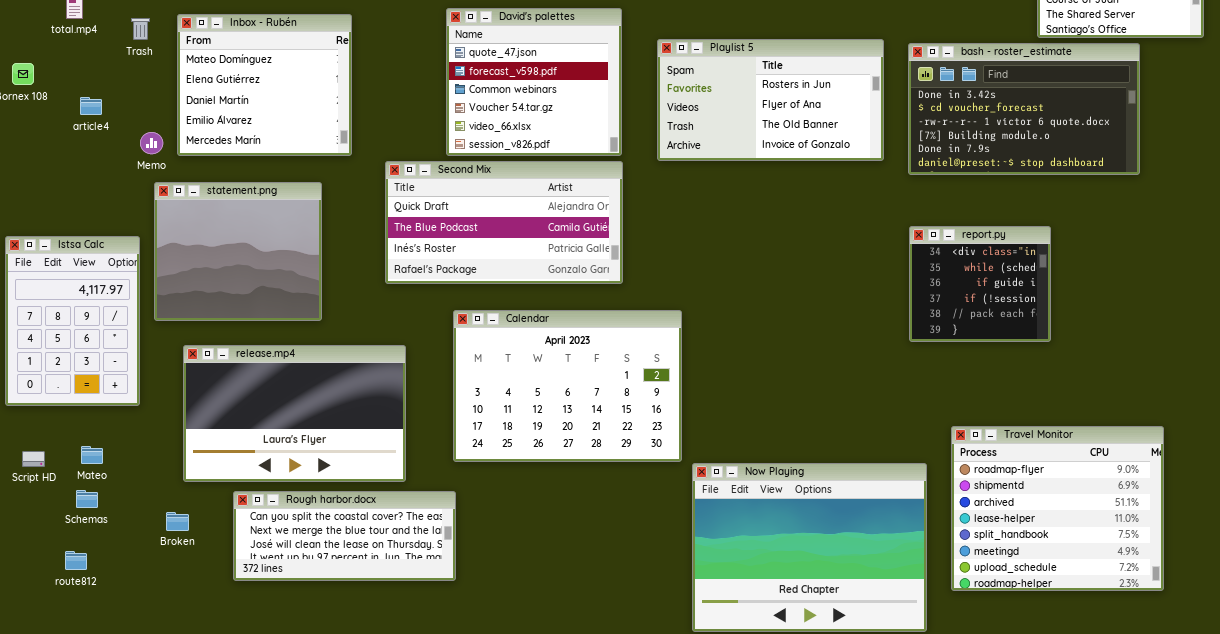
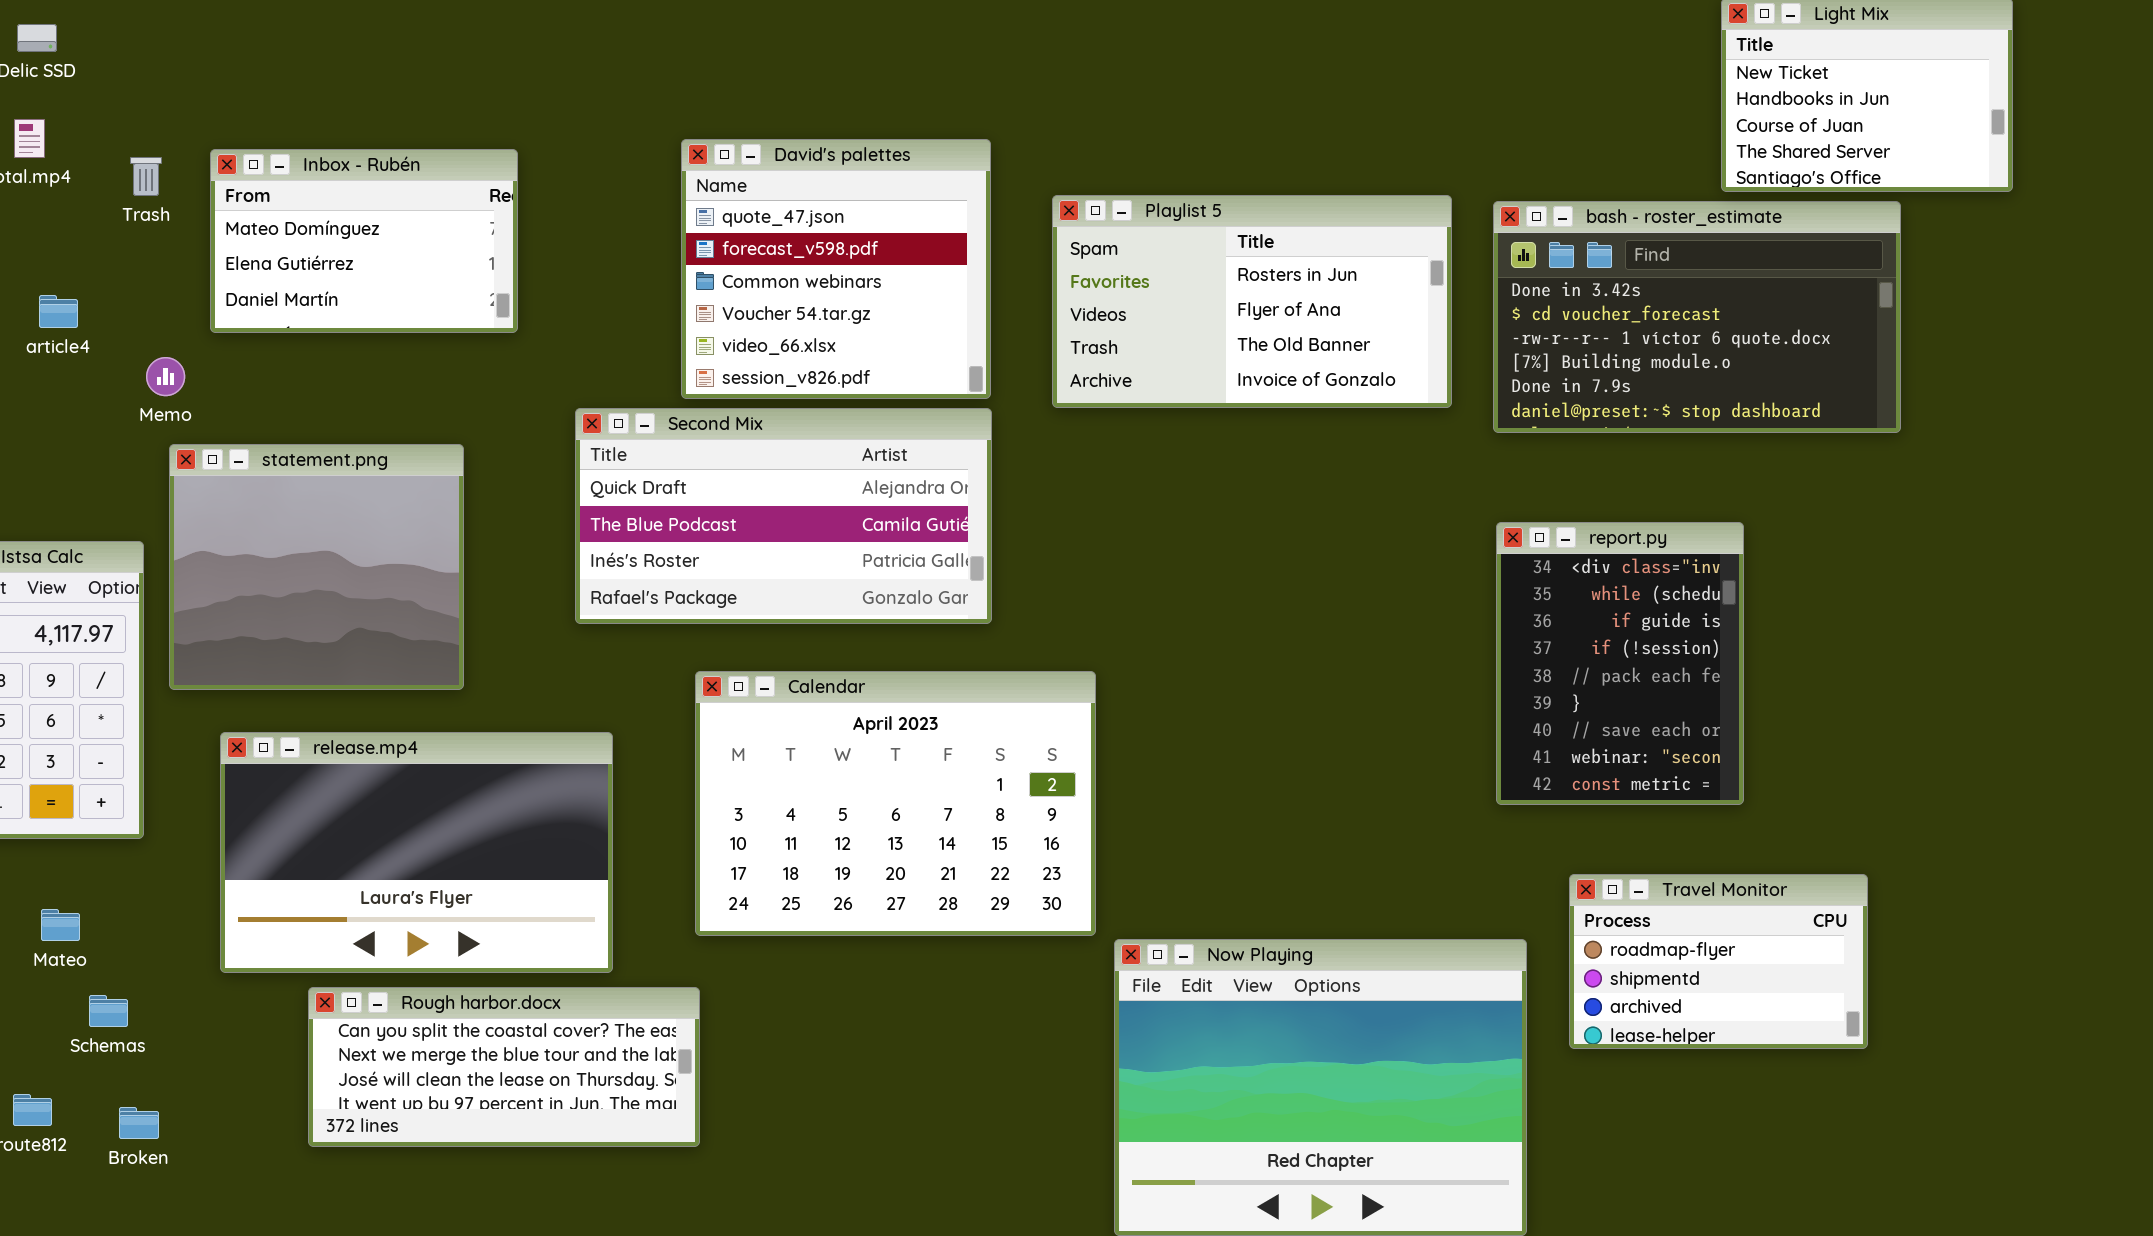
Inbox - Rubén: [177,14,352,156] -> [210,149,518,333], resized
report.py: [909,226,1051,342] -> [1496,522,1744,805], resized
Travel Monitor: [951,426,1164,591] -> [1569,874,1868,1049], resized
Schemas: [76,490,98,508] -> [89,995,128,1027], moved
Broken: [166,512,189,531] -> [119,1107,159,1139], moved

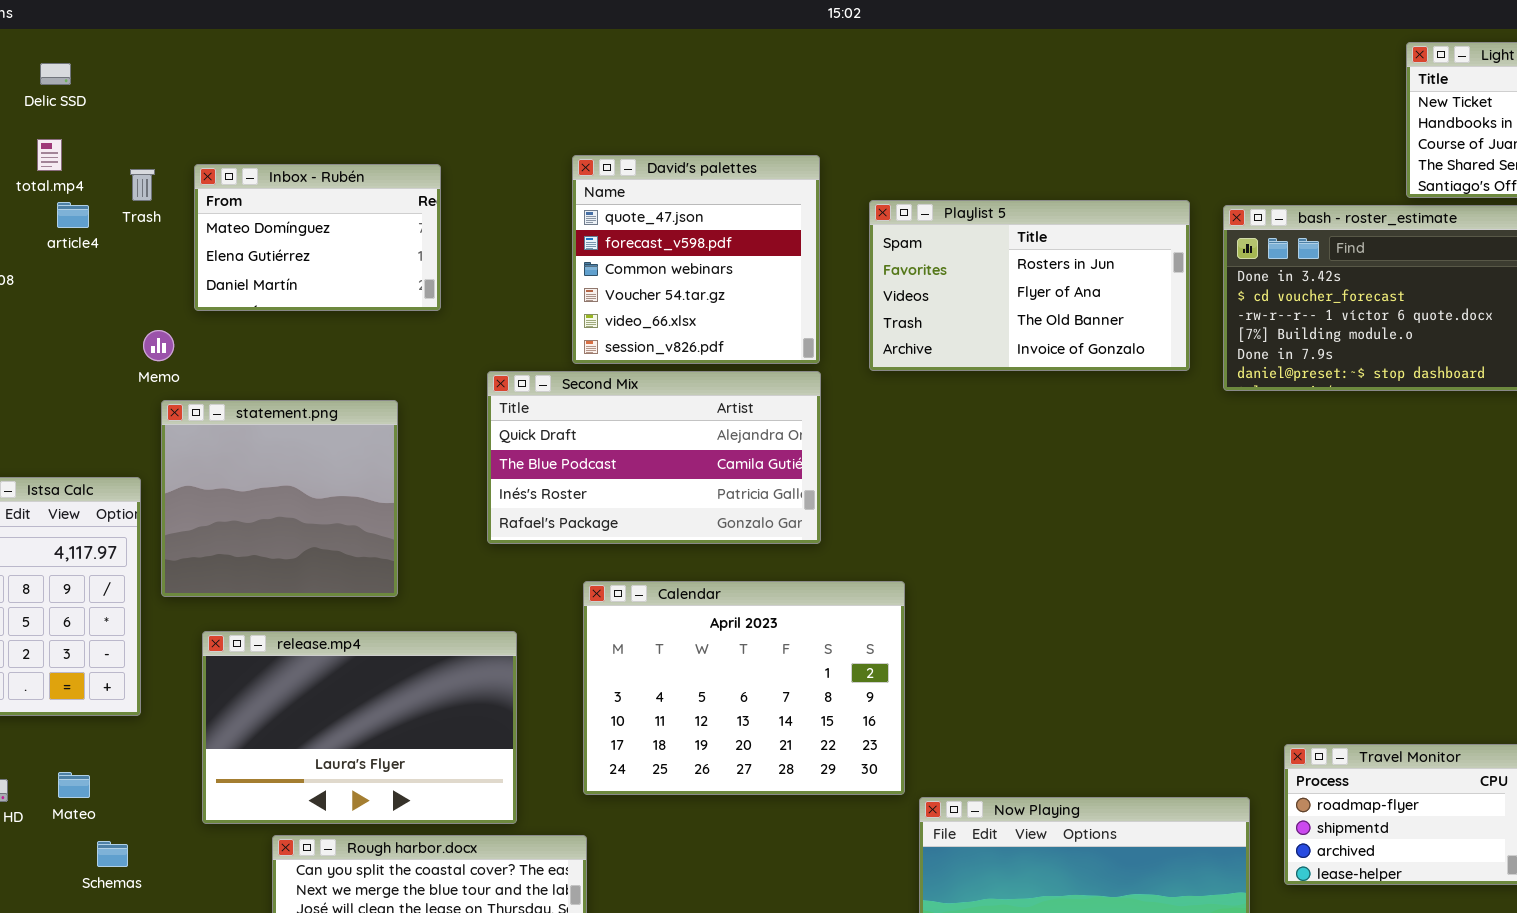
article4: [39,295,78,328] -> [57,202,89,228], moved
report.py: [1496,522,1744,805] -> none, closed

